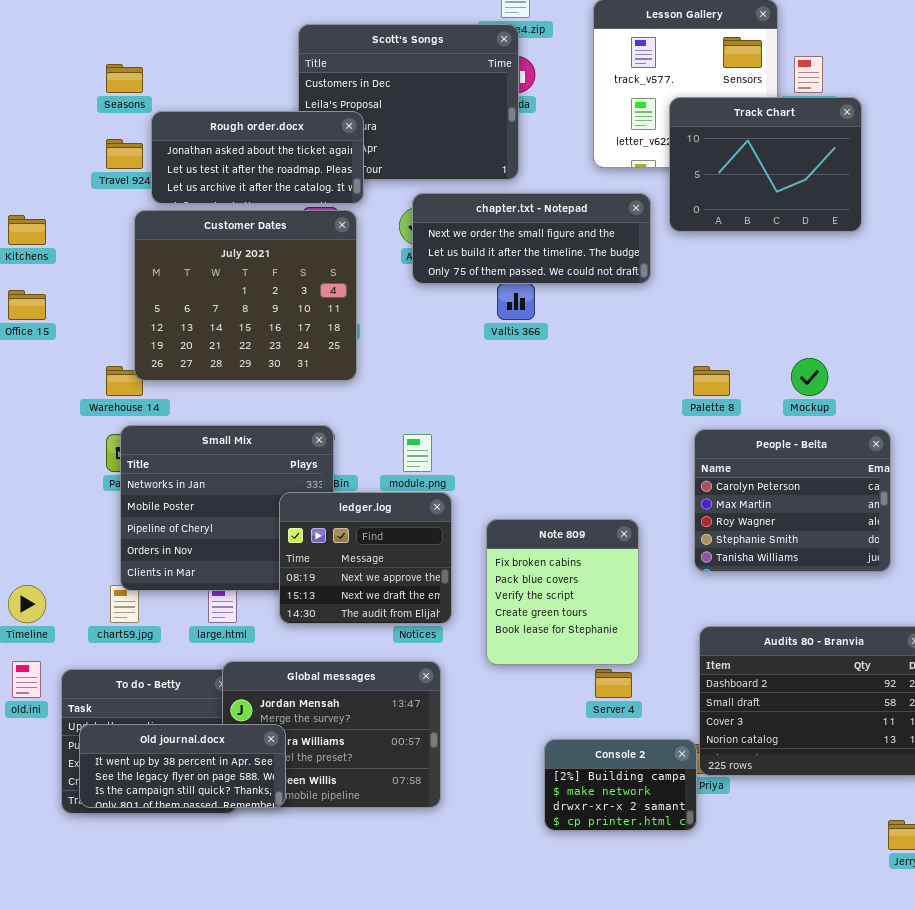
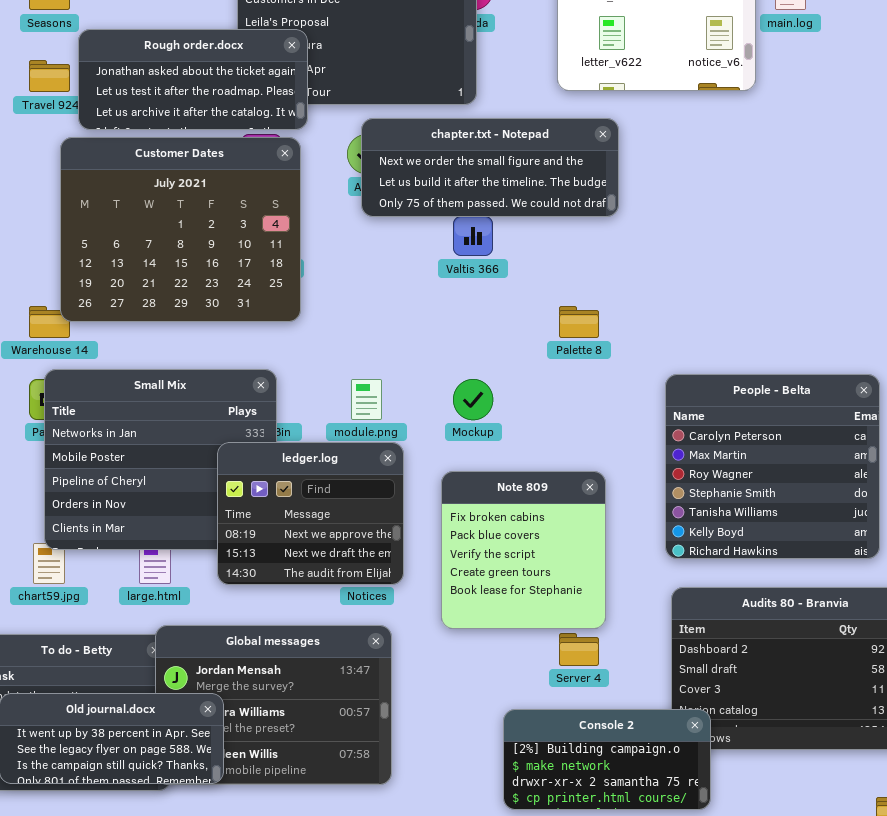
Track Chart: [669,97,862,232] -> none, closed
Mockup: [791,358,828,396] -> [453,379,493,420], moved
Palette 8: [693,366,730,396] -> [559,306,599,338], moved
People - Belta: [694,429,891,572] -> [665,374,880,559], resized
Console 2: [544,739,697,831] -> [503,709,711,810], resized

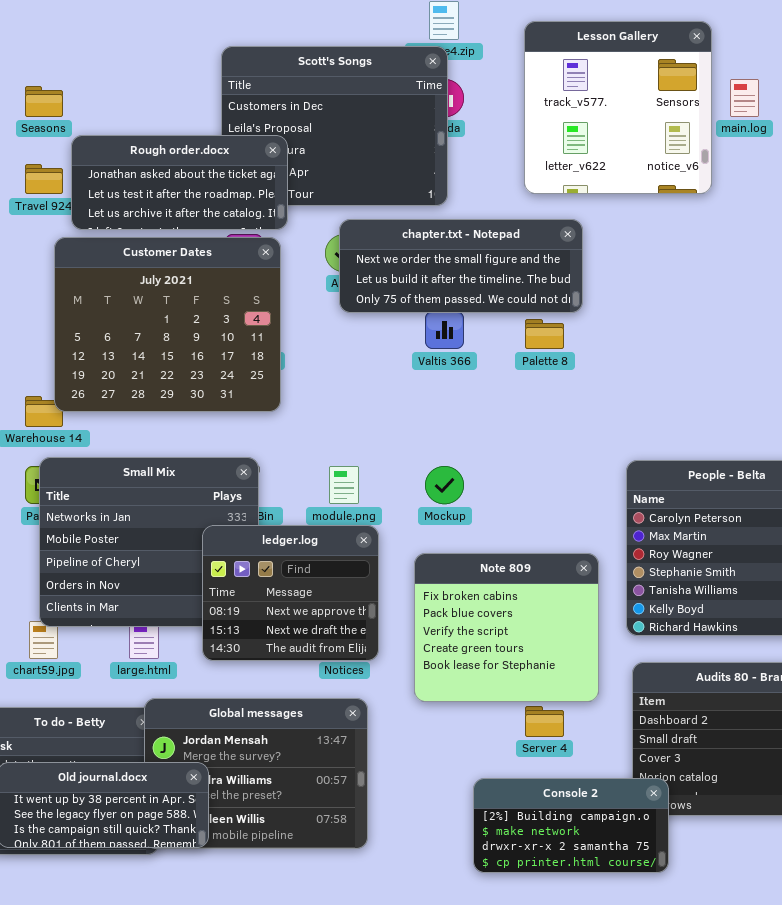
Palette 8: [559,306,599,338] -> [525,319,564,349], moved
Note 809: [441,471,606,629] -> [414,553,599,702], resized

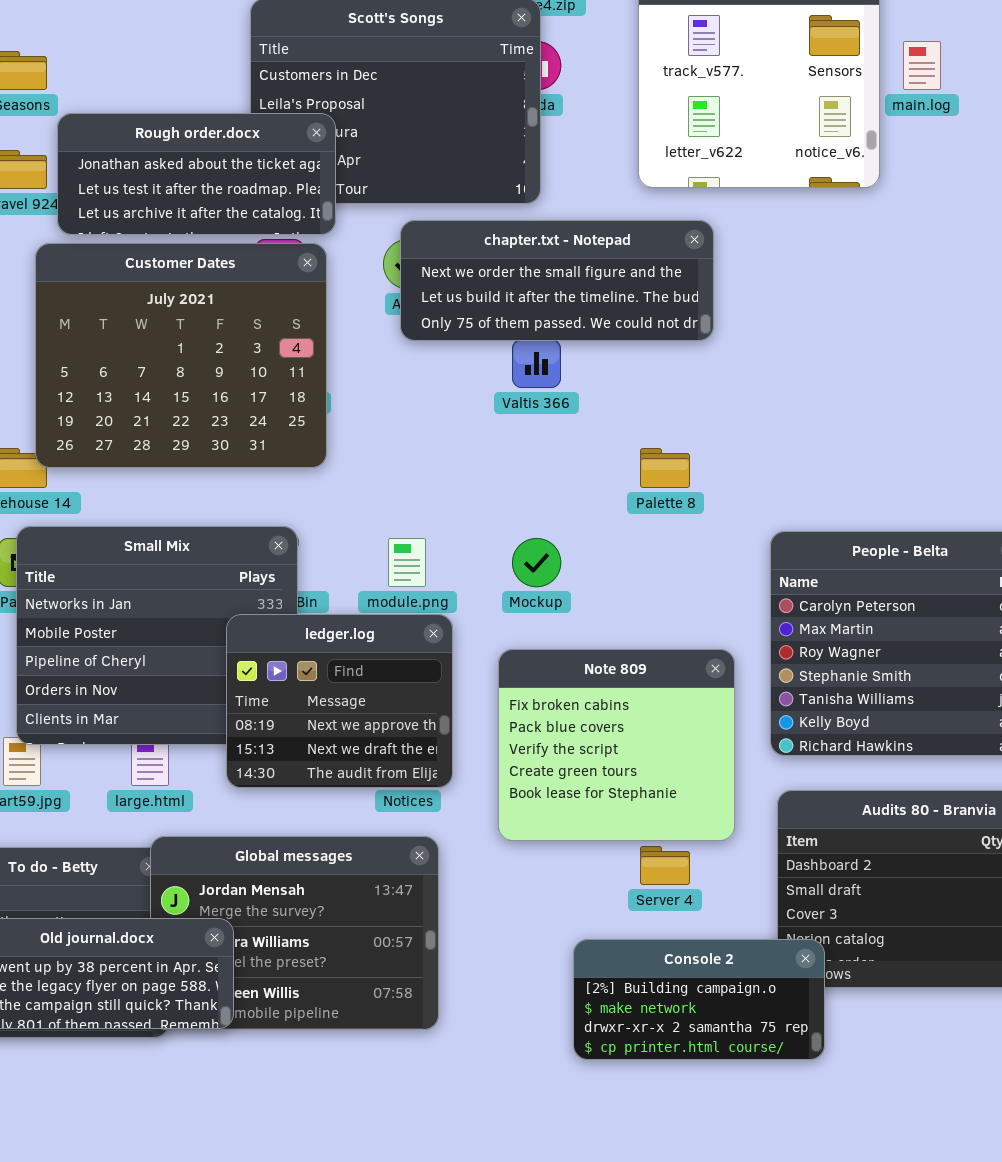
Palette 8: [525,319,564,349] -> [640,448,690,488], moved

